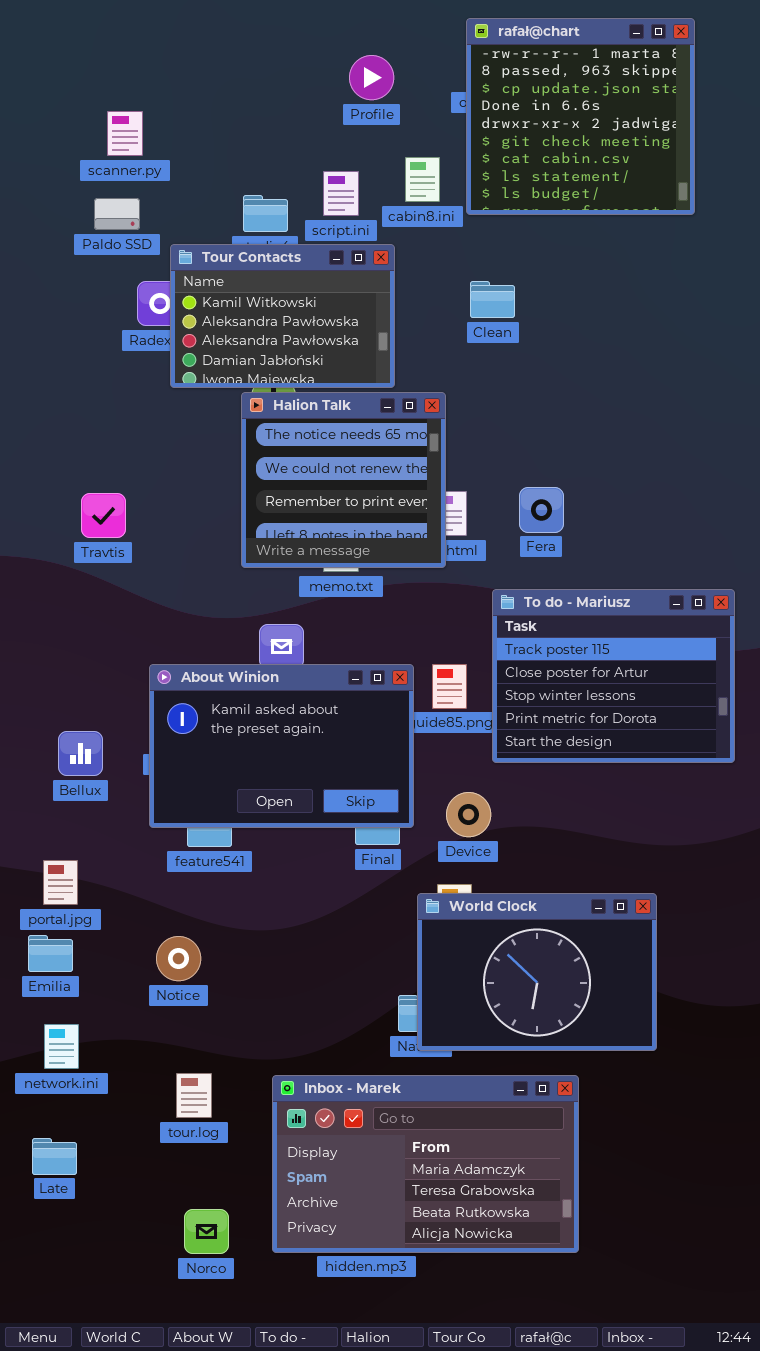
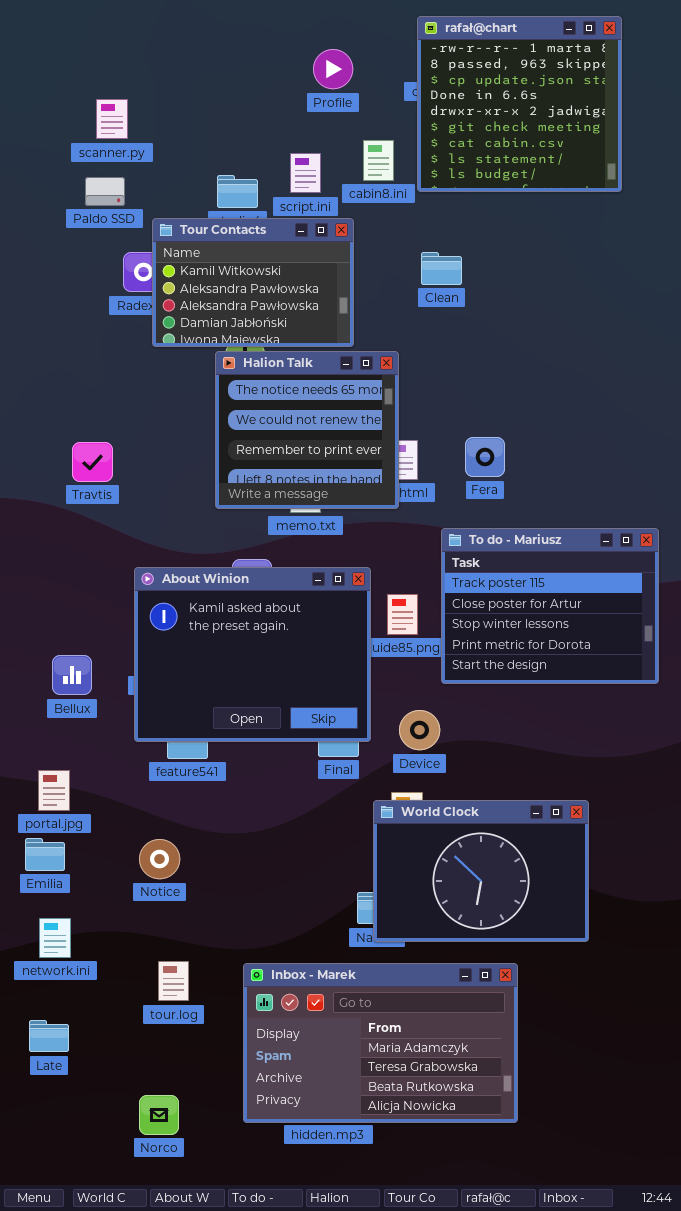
About Winion: [149,664,414,828] -> [134,567,371,742], resized
Norco: [184,1209,229,1254] -> [139,1095,179,1135], moved

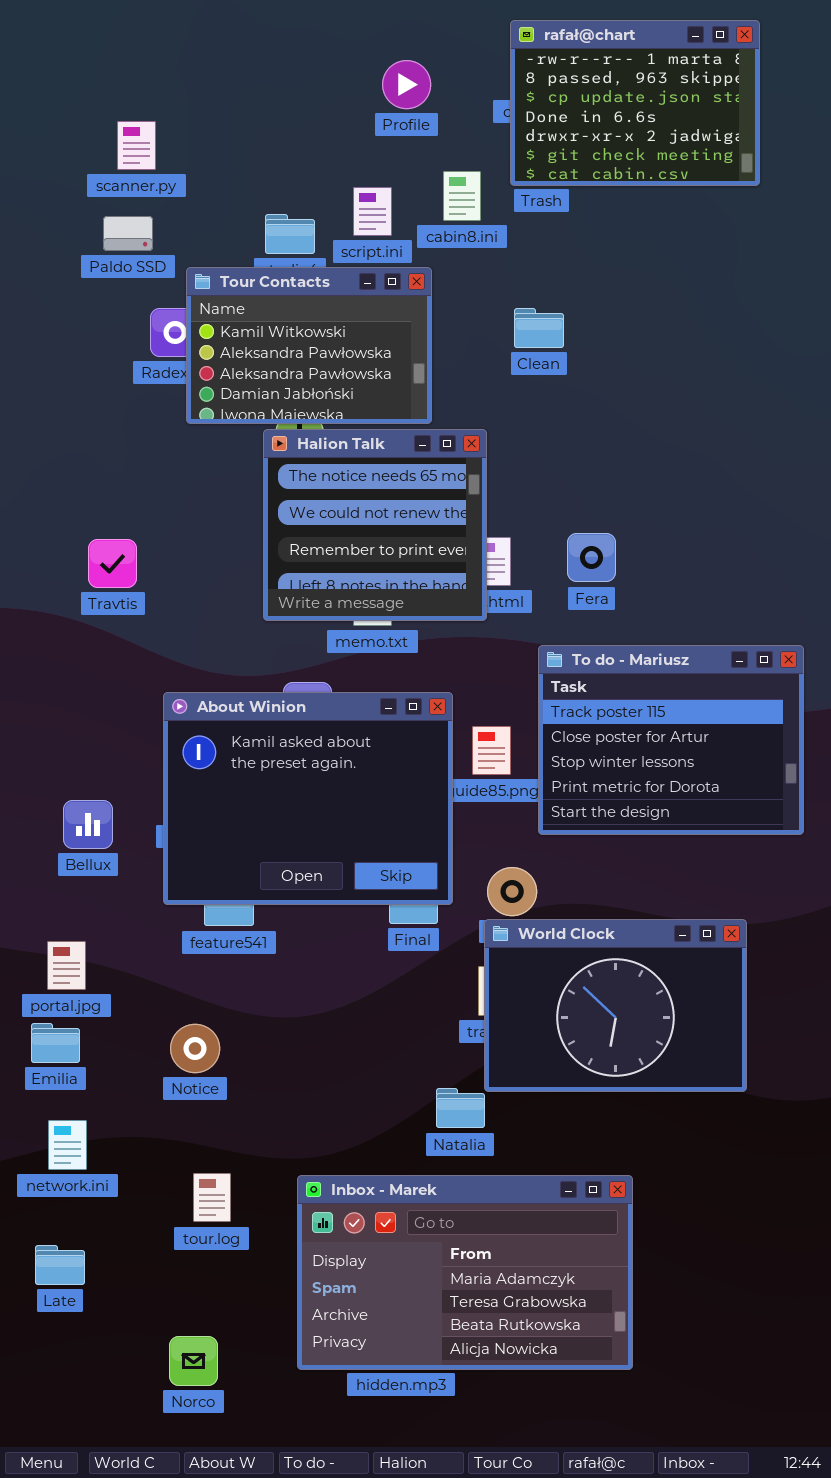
rafał@chart: [417,16,622,192] -> [510,20,760,186], resized
World Clock: [373,800,589,942] -> [484,919,747,1092], moved

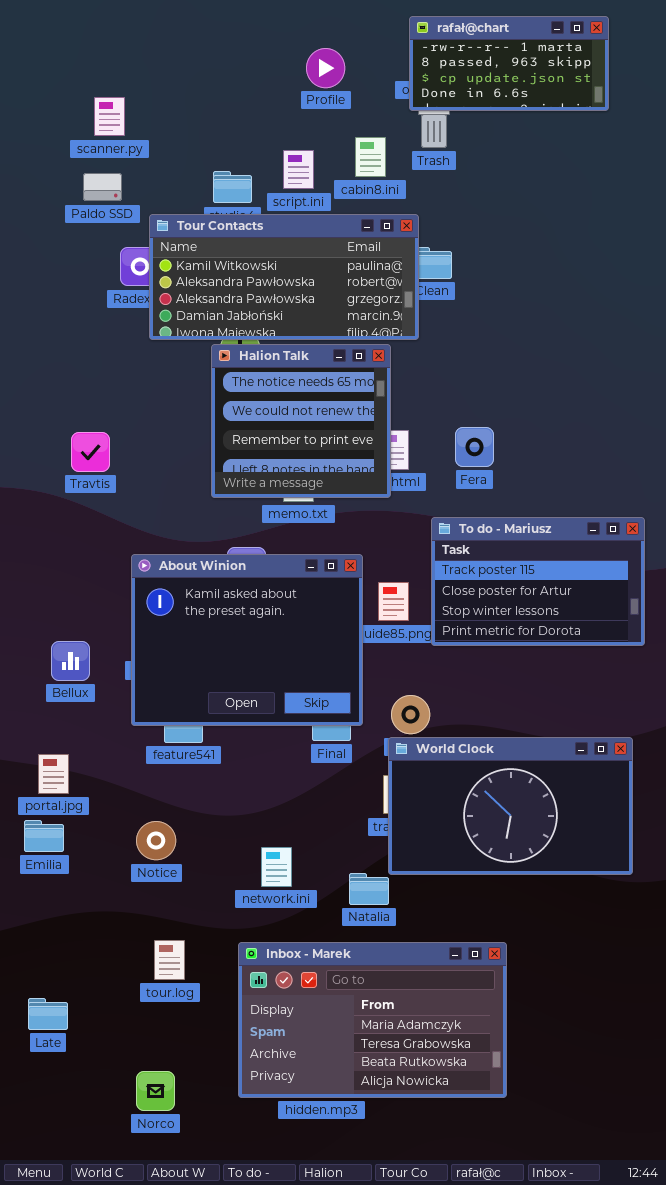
rafał@chart: [510,20,760,186] -> [409,16,609,111], resized
Tour Contacts: [186,267,432,424] -> [149,214,419,340], resized
To do - Mariusz: [538,645,804,835] -> [431,517,645,646], resized
World Clock: [484,919,747,1092] -> [388,737,633,875], resized
network.ini: [48,1120,87,1170] -> [261,847,292,887], moved

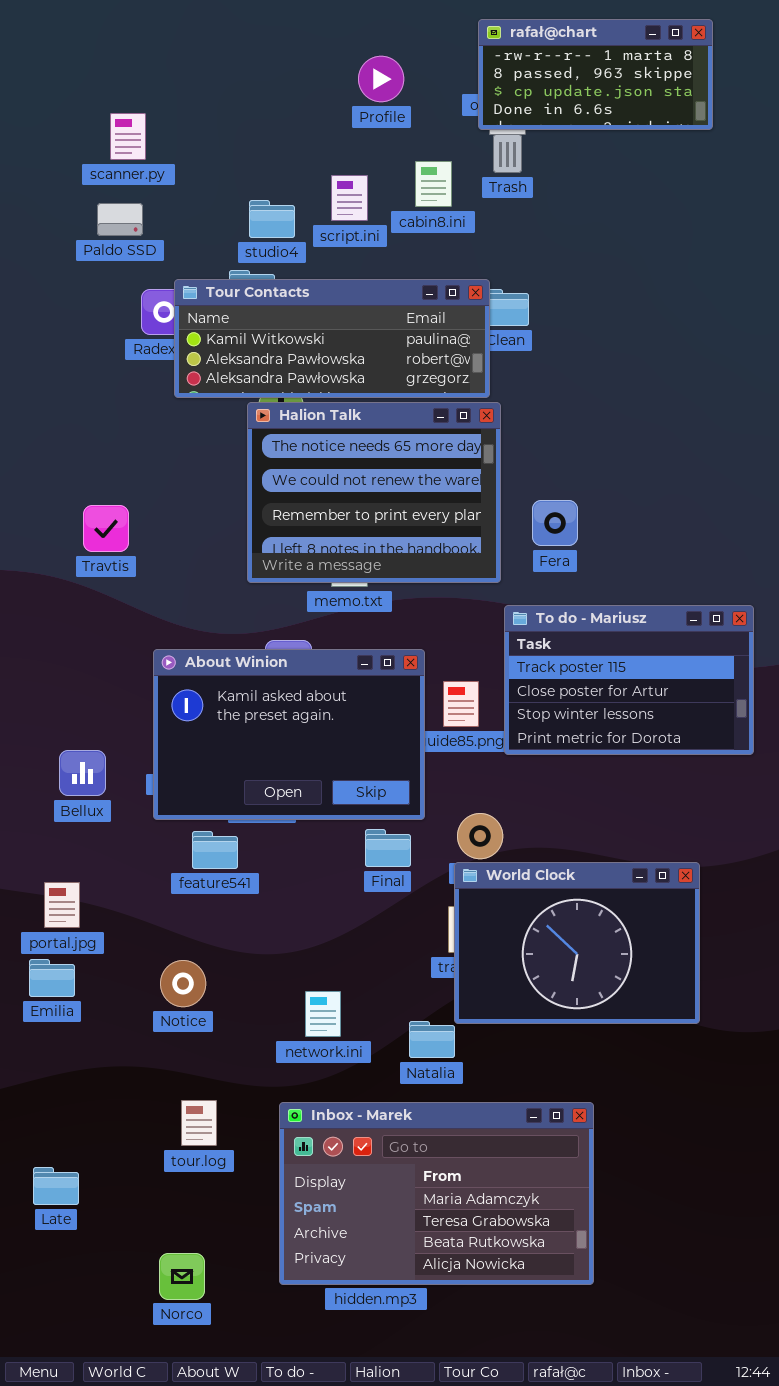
Tour Contacts: [149,214,419,340] -> [174,279,490,398], resized
Halion Talk: [211,344,391,498] -> [247,402,501,583], resized
About Winion: [131,554,363,726] -> [153,649,425,820], resized
World Clock: [388,737,633,875] -> [454,862,700,1024], resized

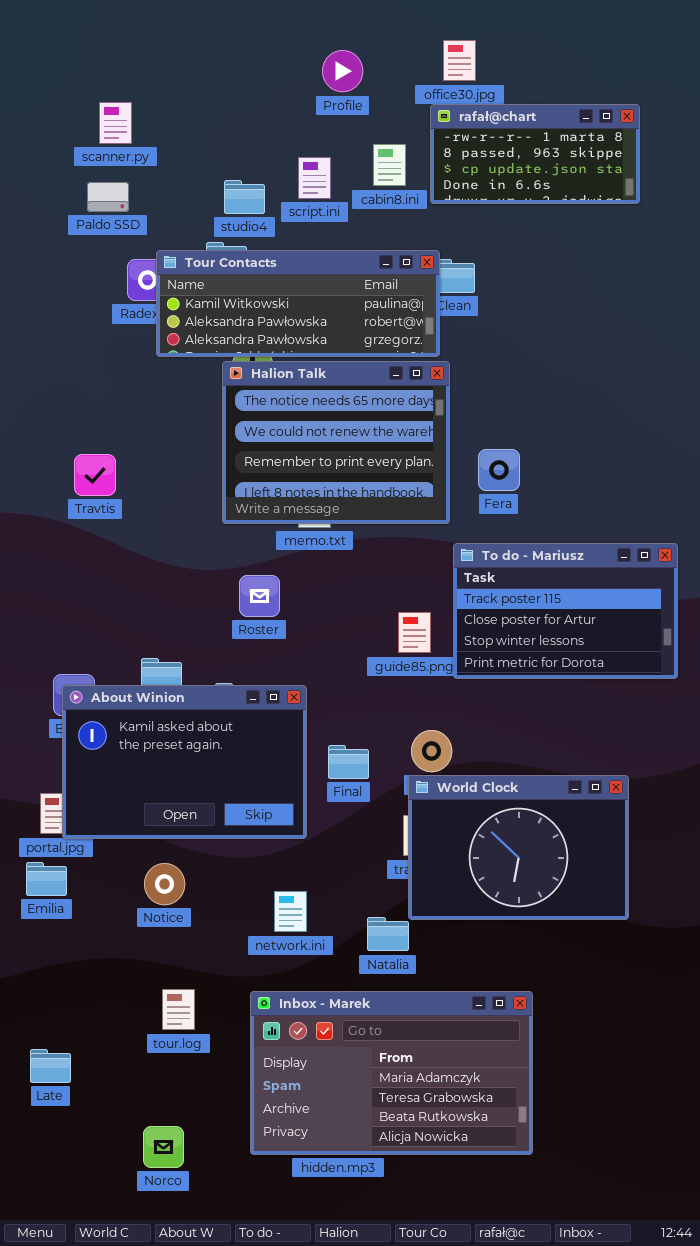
rafał@chart: [478,19,713,130] -> [430,104,640,204], moved
About Winion: [153,649,425,820] -> [62,685,307,839], moved

